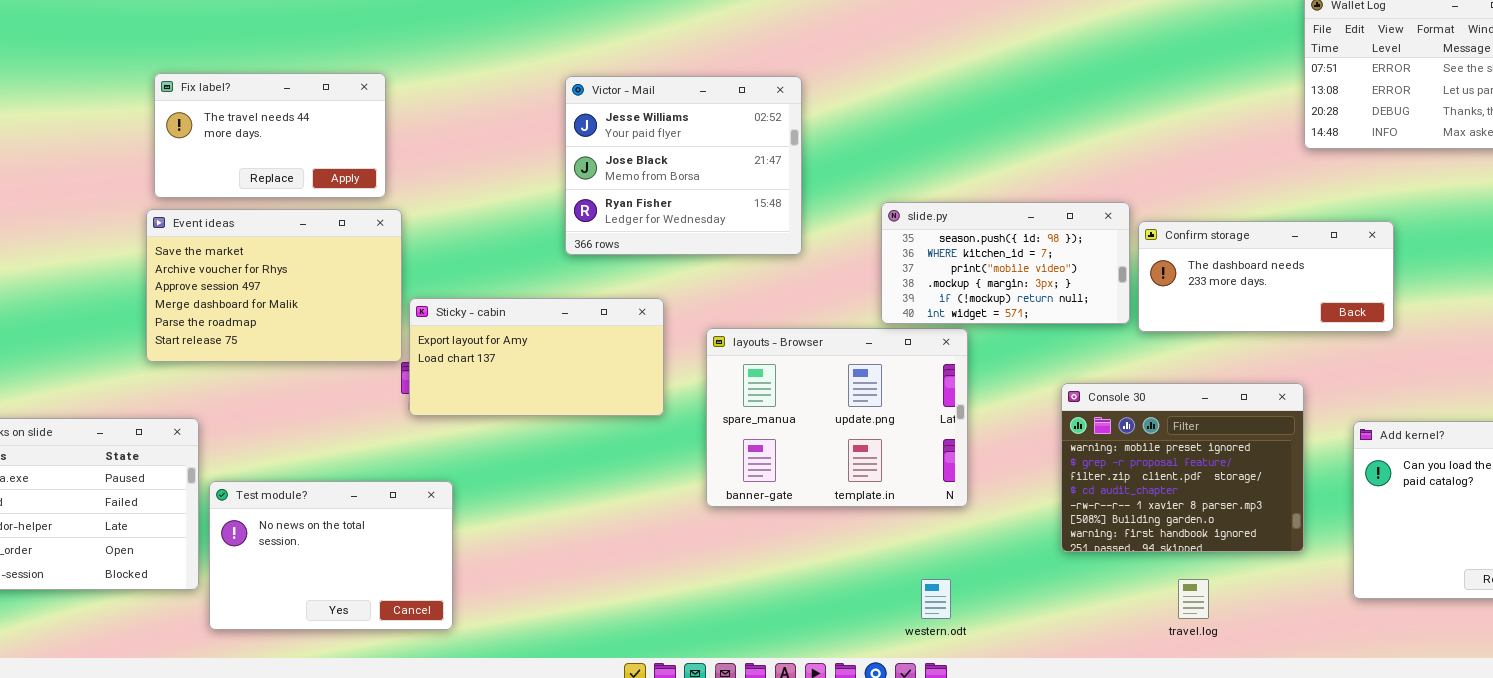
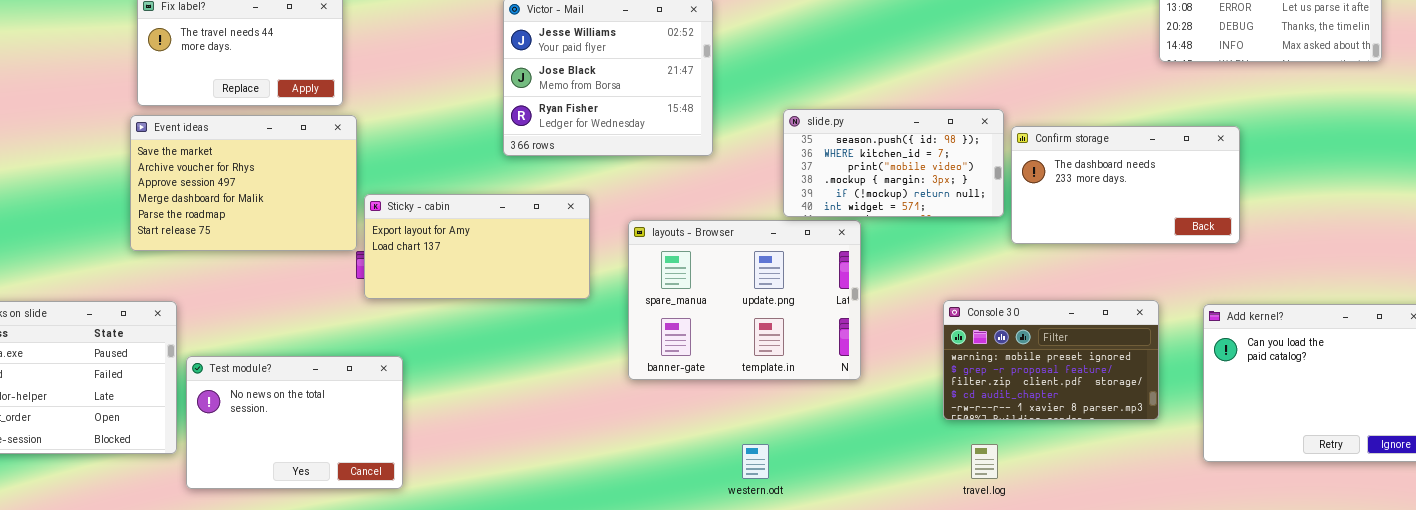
Confirm storage: [1138,221,1394,332] -> [1011,126,1240,244], resized
Console 30: [1061,383,1304,552] -> [943,300,1159,420], resized
western.odt: [921,579,951,619] -> [742,444,769,479], moved
travel.log: [1178,579,1209,619] -> [971,444,998,479], moved

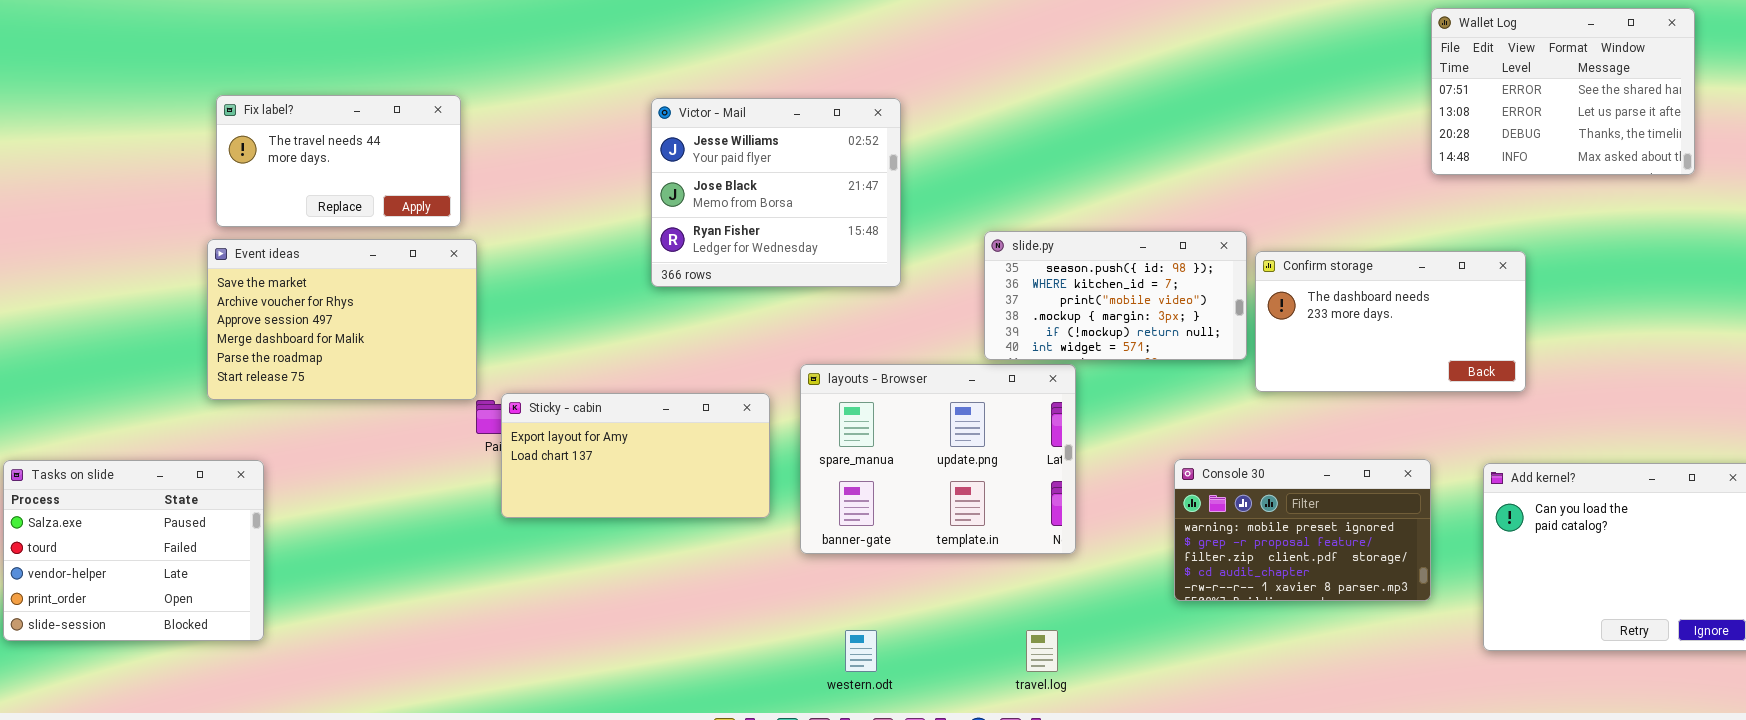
Sticky - cabin: [364,194,590,299] -> [501,393,770,518], moved
Test module?: [186,356,403,489] -> none, closed
western.odt: [742,444,769,479] -> [845,630,877,672], moved
travel.log: [971,444,998,479] -> [1026,630,1058,672], moved

